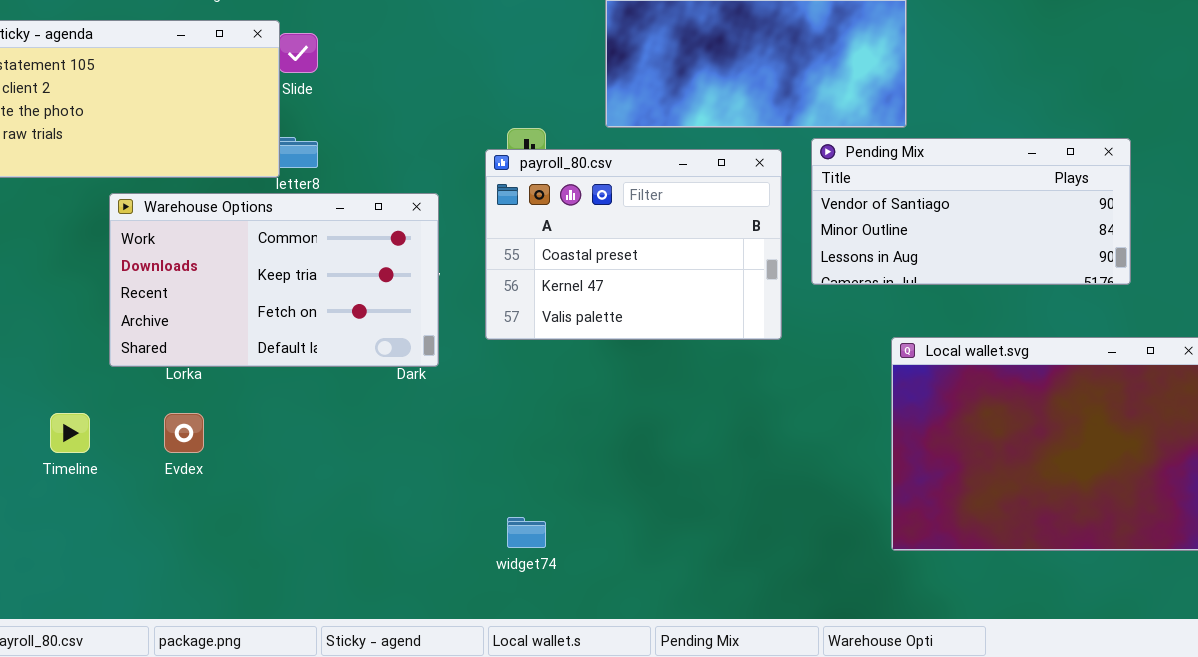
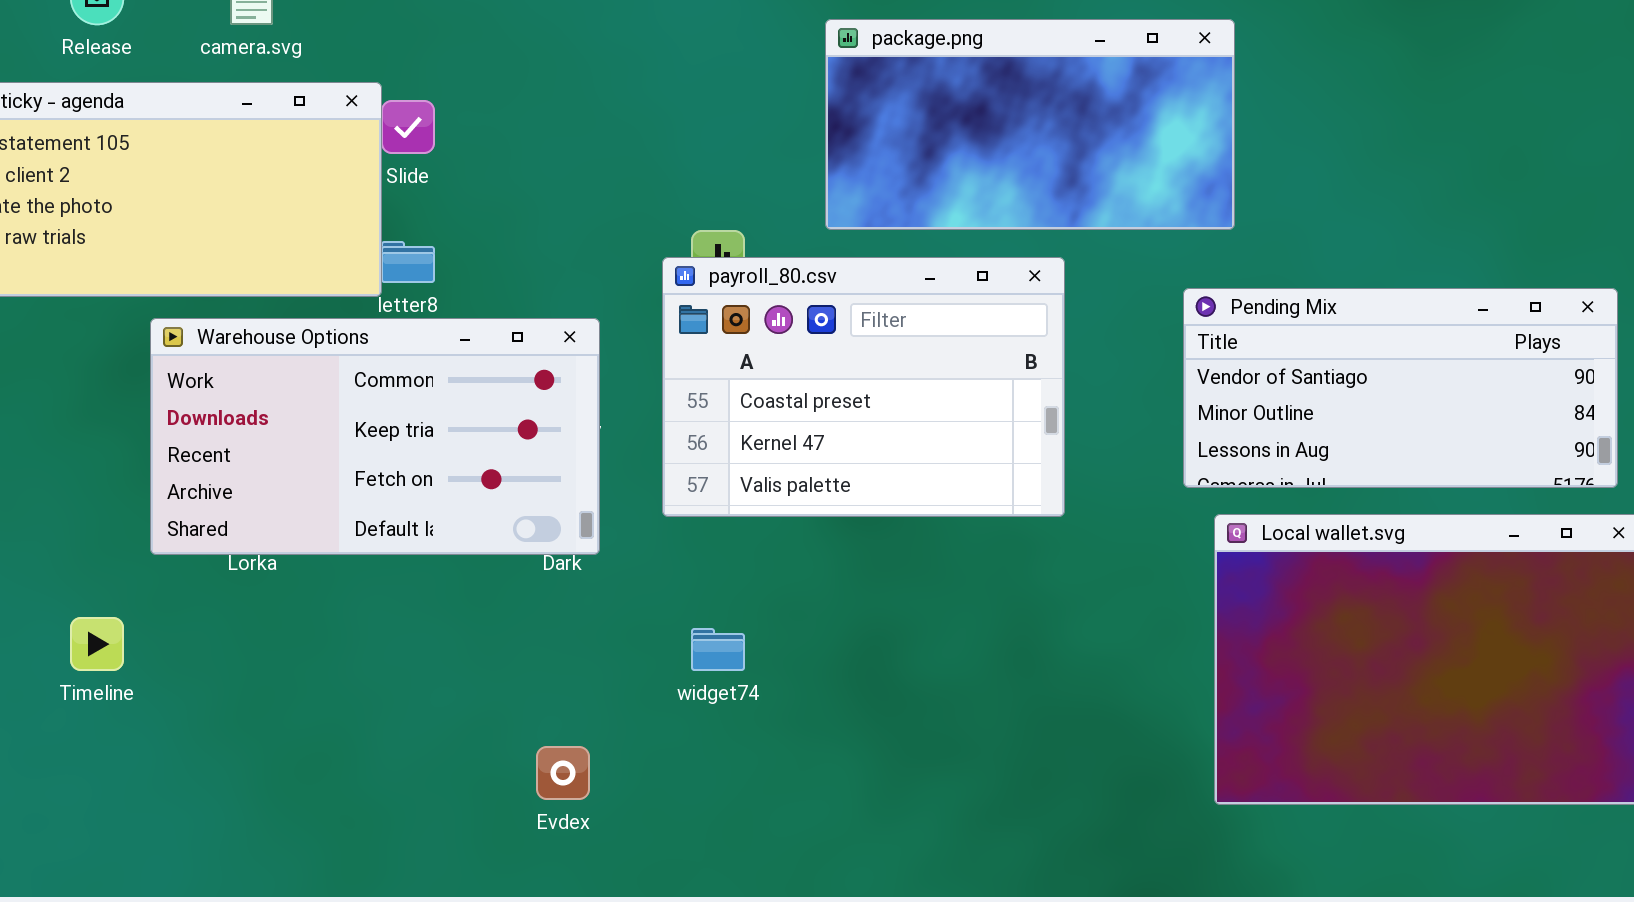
Pending Mix: [811,138,1131,285] -> [1183,288,1618,488], moved
Evdex: [164,413,204,453] -> [536,746,590,800], moved
widget74: [507,517,546,548] -> [691,628,745,671], moved

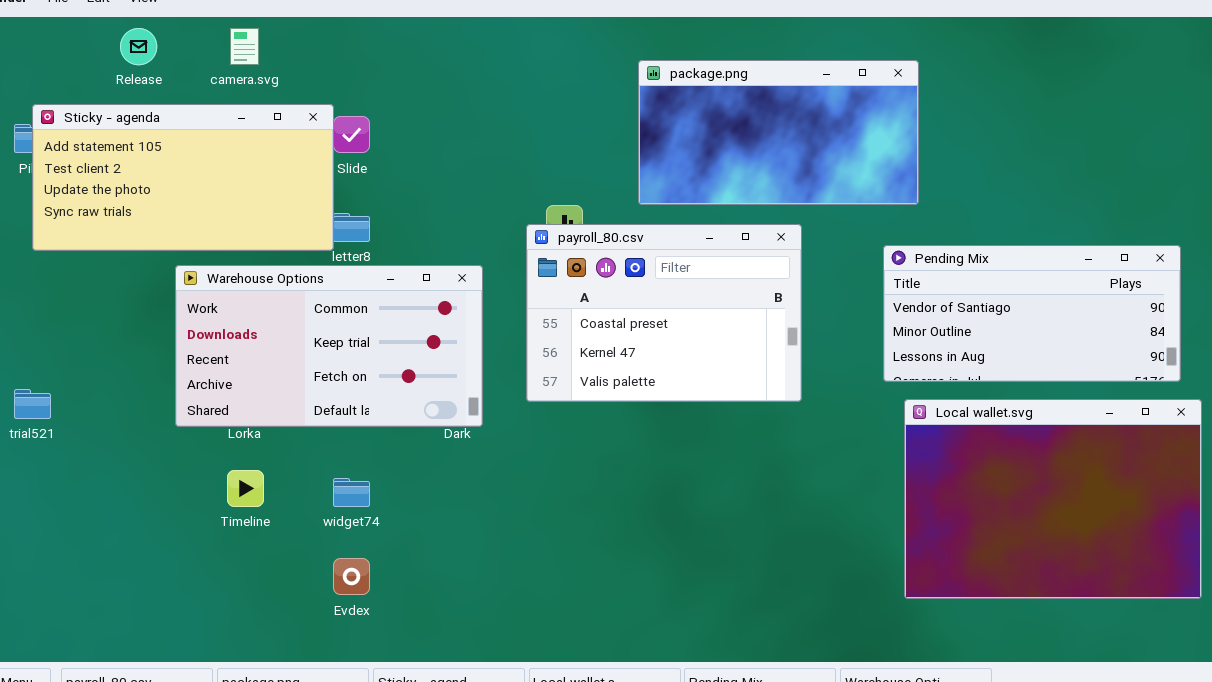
Timeline: [70,617,124,671] -> [227,470,264,507], moved
widget74: [691,628,745,671] -> [333,478,370,507], moved
Evdex: [536,746,590,800] -> [333,558,370,595], moved

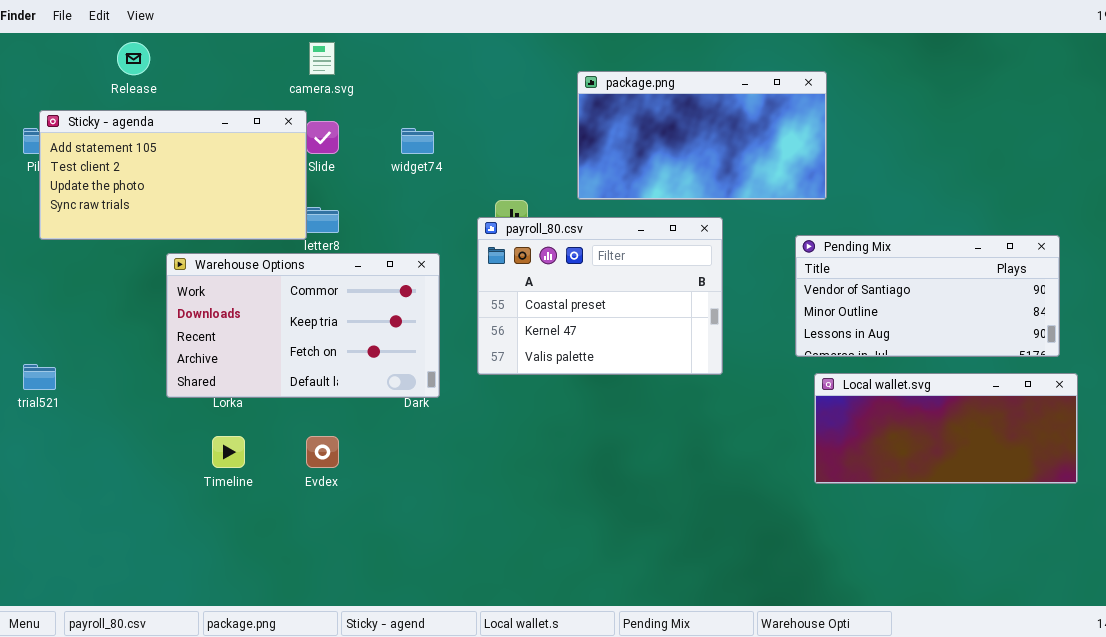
camera.svg: [230,28,259,65] -> [309,42,335,75], moved
Local wallet.svg: [904,399,1202,599] -> [814,373,1078,484], resized
widget74: [333,478,370,507] -> [401,128,434,154], moved
Evdex: [333,558,370,595] -> [306,436,339,468], moved

